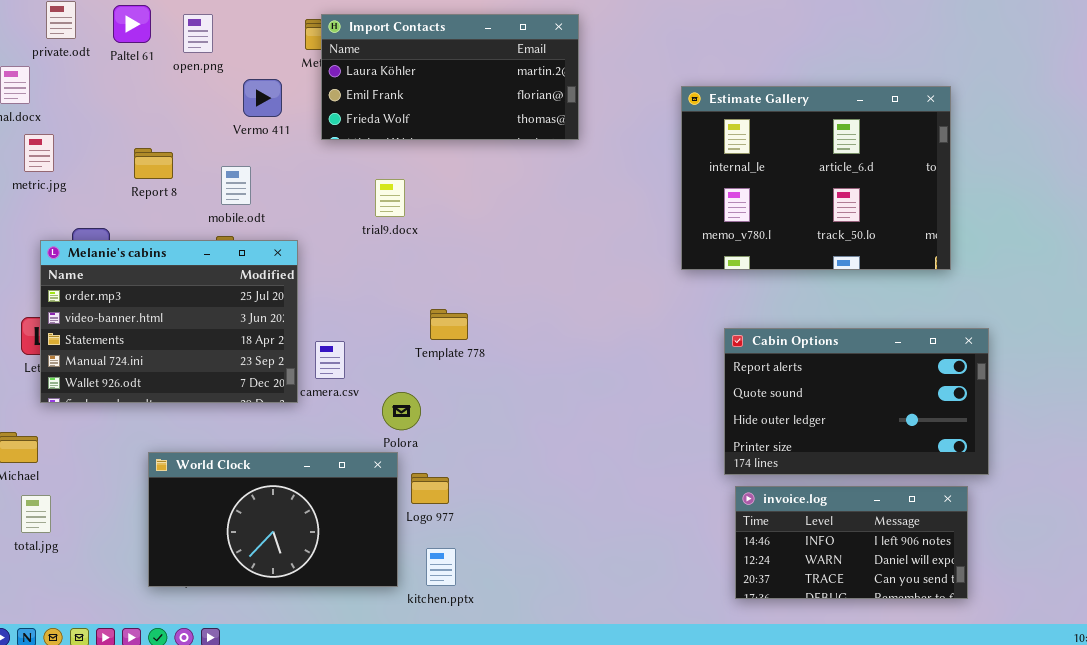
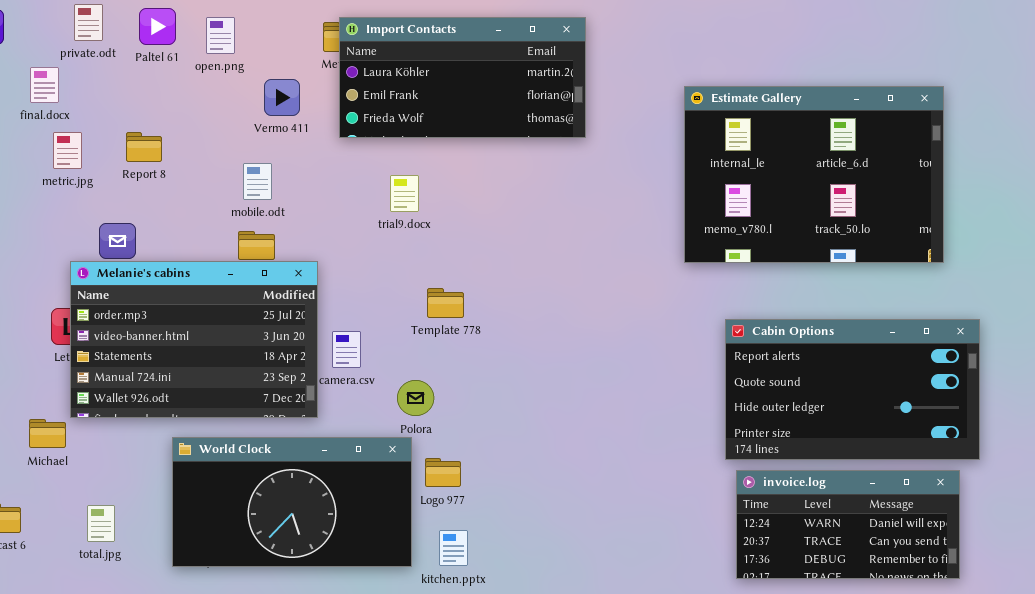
Report 8: [134,148,173,179] -> [126,132,162,162], moved
Melanie's cabins: [40,240,298,403] -> [70,261,318,418], moved
Template 778: [430,309,468,340] -> [427,288,464,318], moved
invoice.log: [735,486,968,599] -> [736,470,960,579], scrolled down 1 row
total.jpg: [21,495,51,533] -> [87,505,115,542], moved

